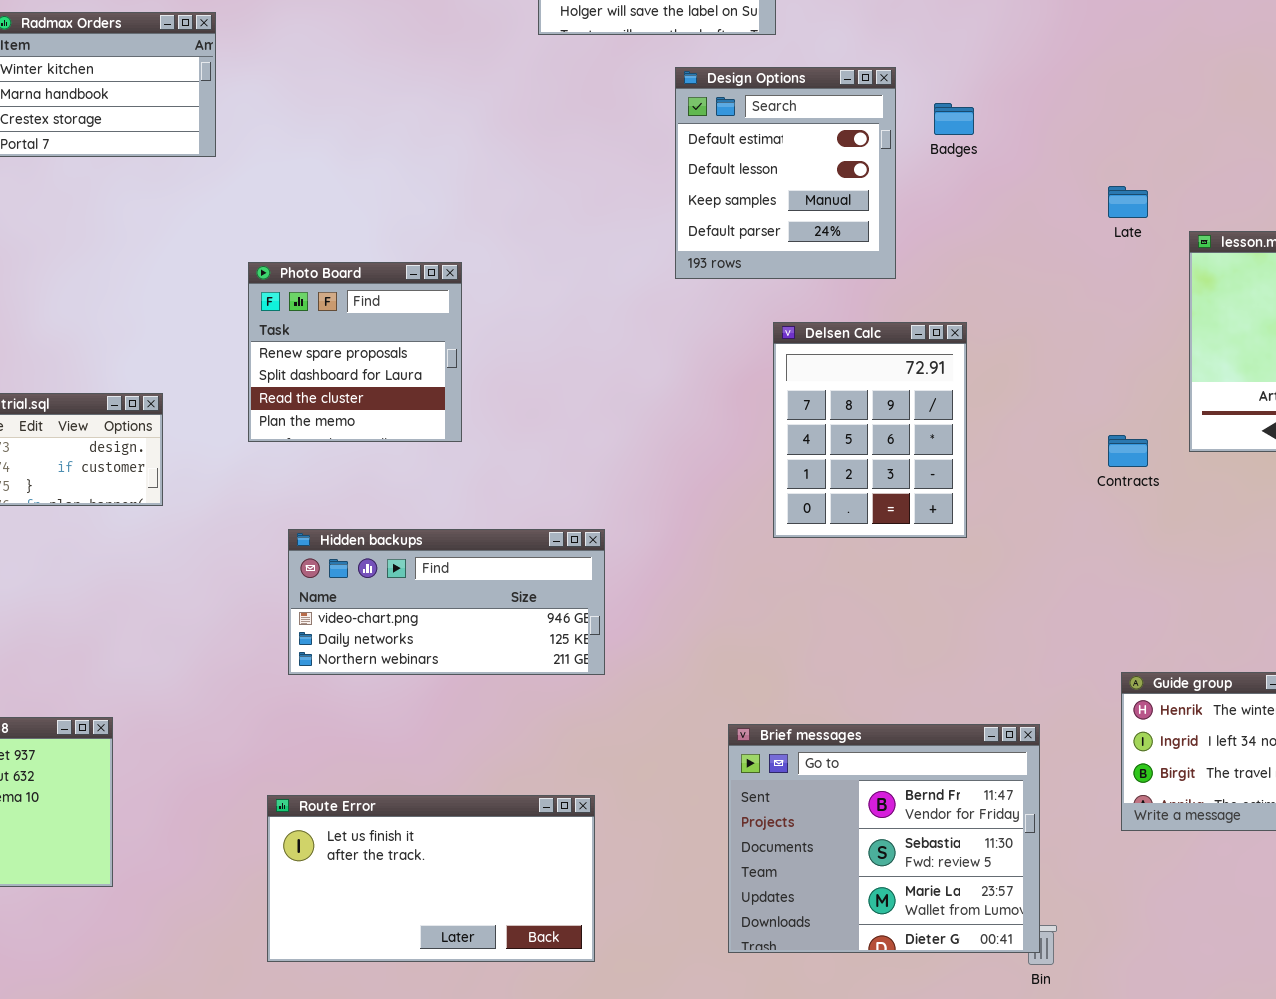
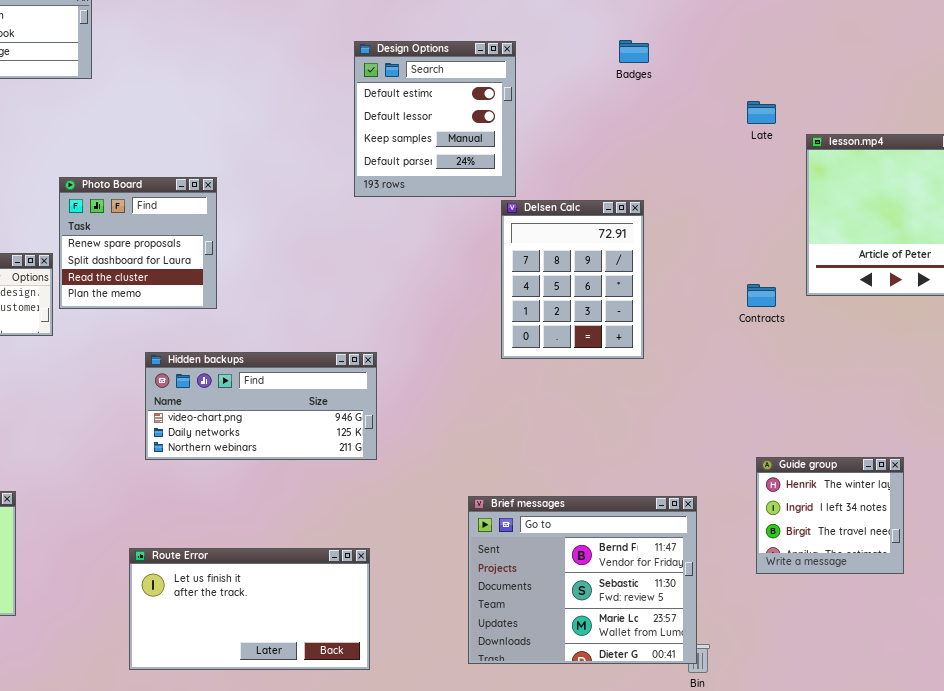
Design Options: [675,67,896,279] -> [354,41,516,197], moved
Photo Board: [248,262,462,442] -> [59,177,217,309], moved

